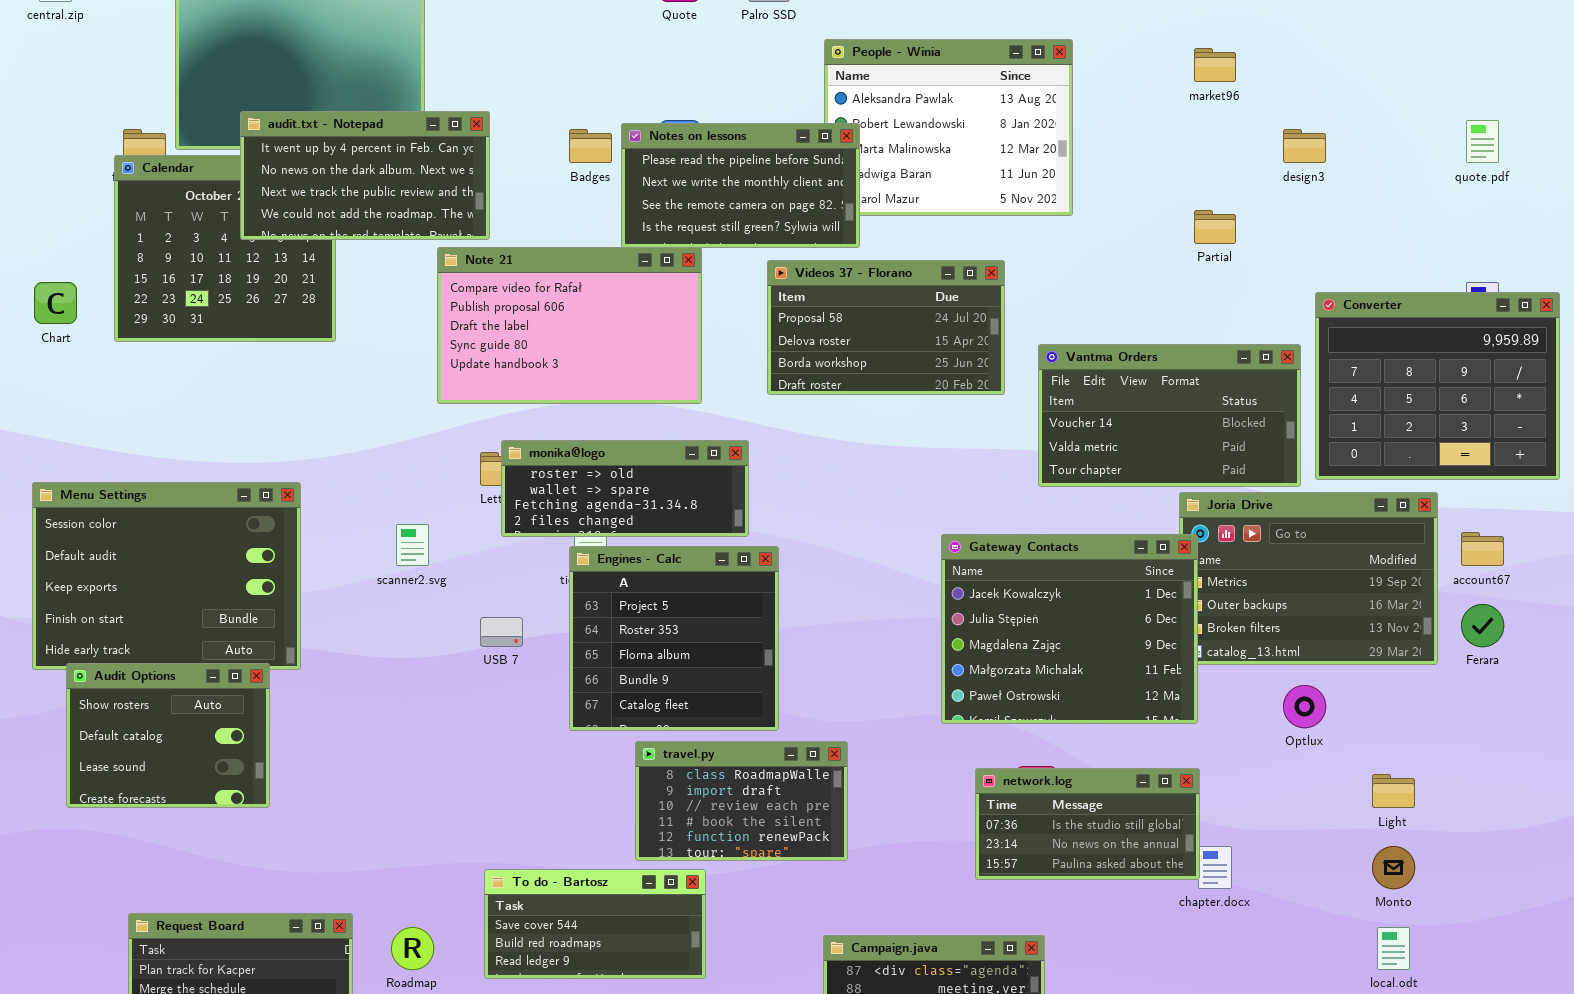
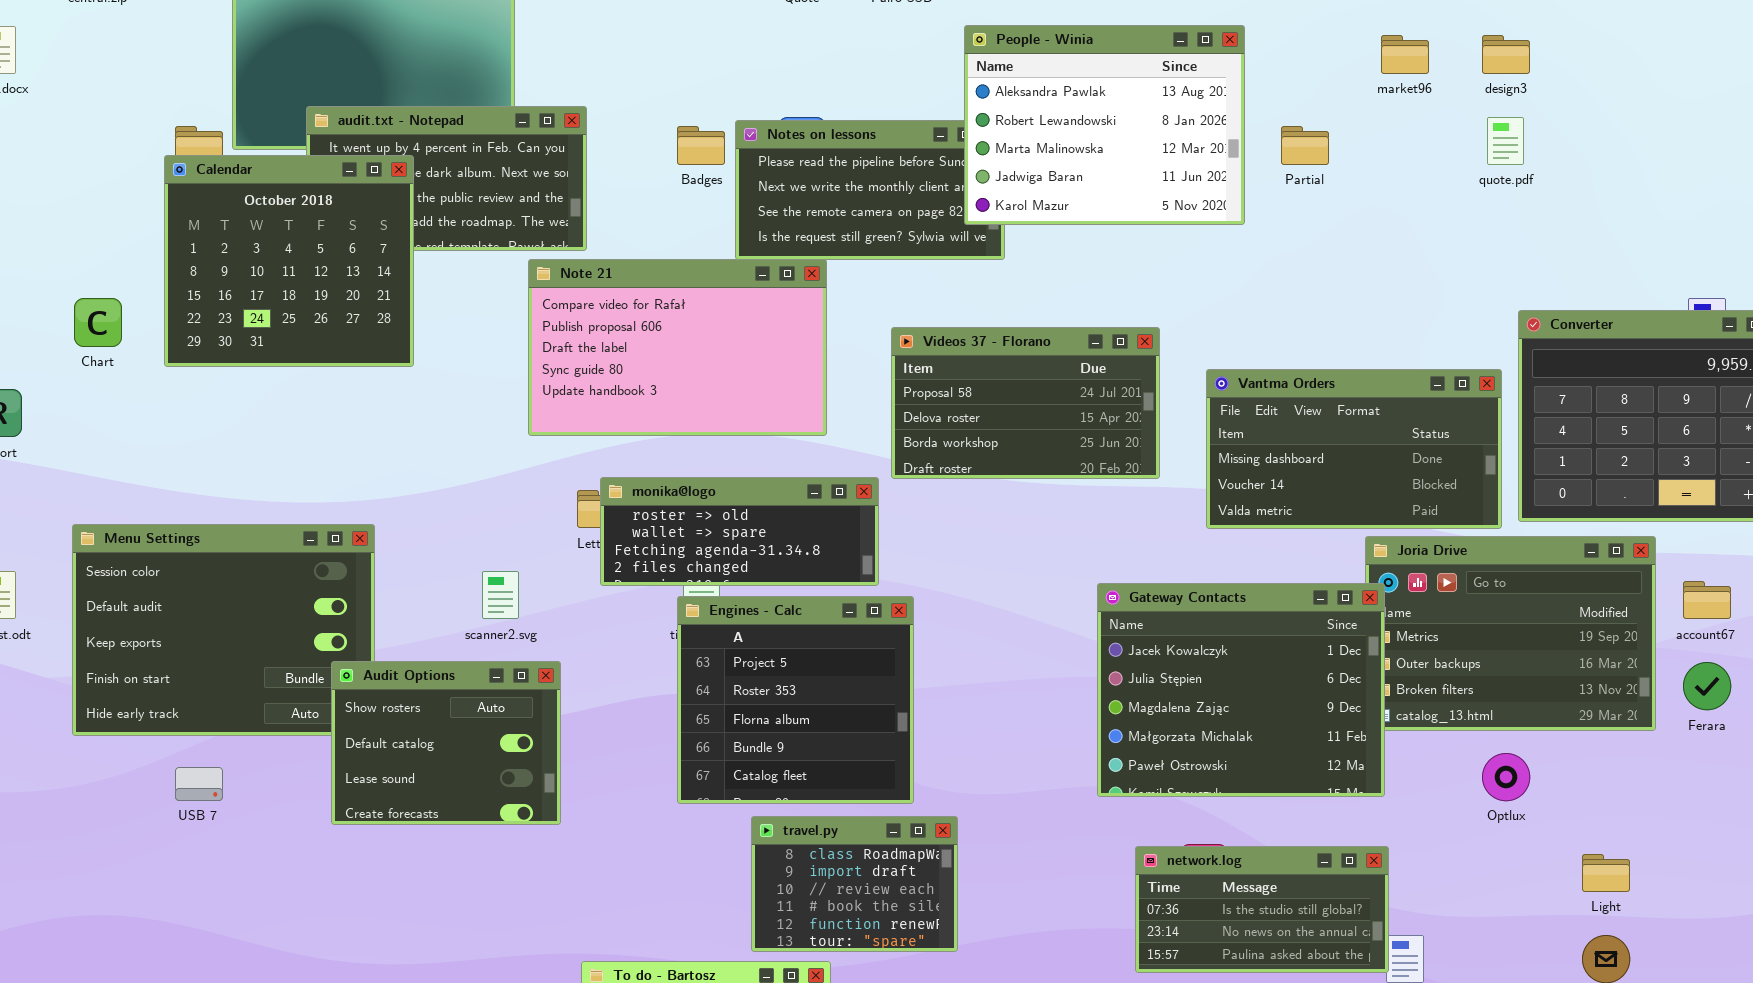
People - Winia: [824,39,1073,216] -> [964,25,1245,225], raised
quote.pdf: [1466,120,1499,163] -> [1487,117,1524,165], moved
design3: [1283,129,1326,163] -> [1482,35,1530,74], moved
Calendar: [114,155,336,342] -> [164,155,414,367], raised
Partial: [1194,210,1236,244] -> [1281,126,1329,165], moved
Videos 37 - Florano: [767,260,1005,395] -> [891,327,1160,479], moved
Vantma Orders: [1038,344,1301,487] -> [1206,369,1502,529], scrolled up 1 row
USB 7: [480,617,523,647] -> [175,767,223,801], moved
Audit Options: [66,663,270,808] -> [331,661,561,825], moved
travel.py: [635,741,848,861] -> [751,816,958,952], resized

